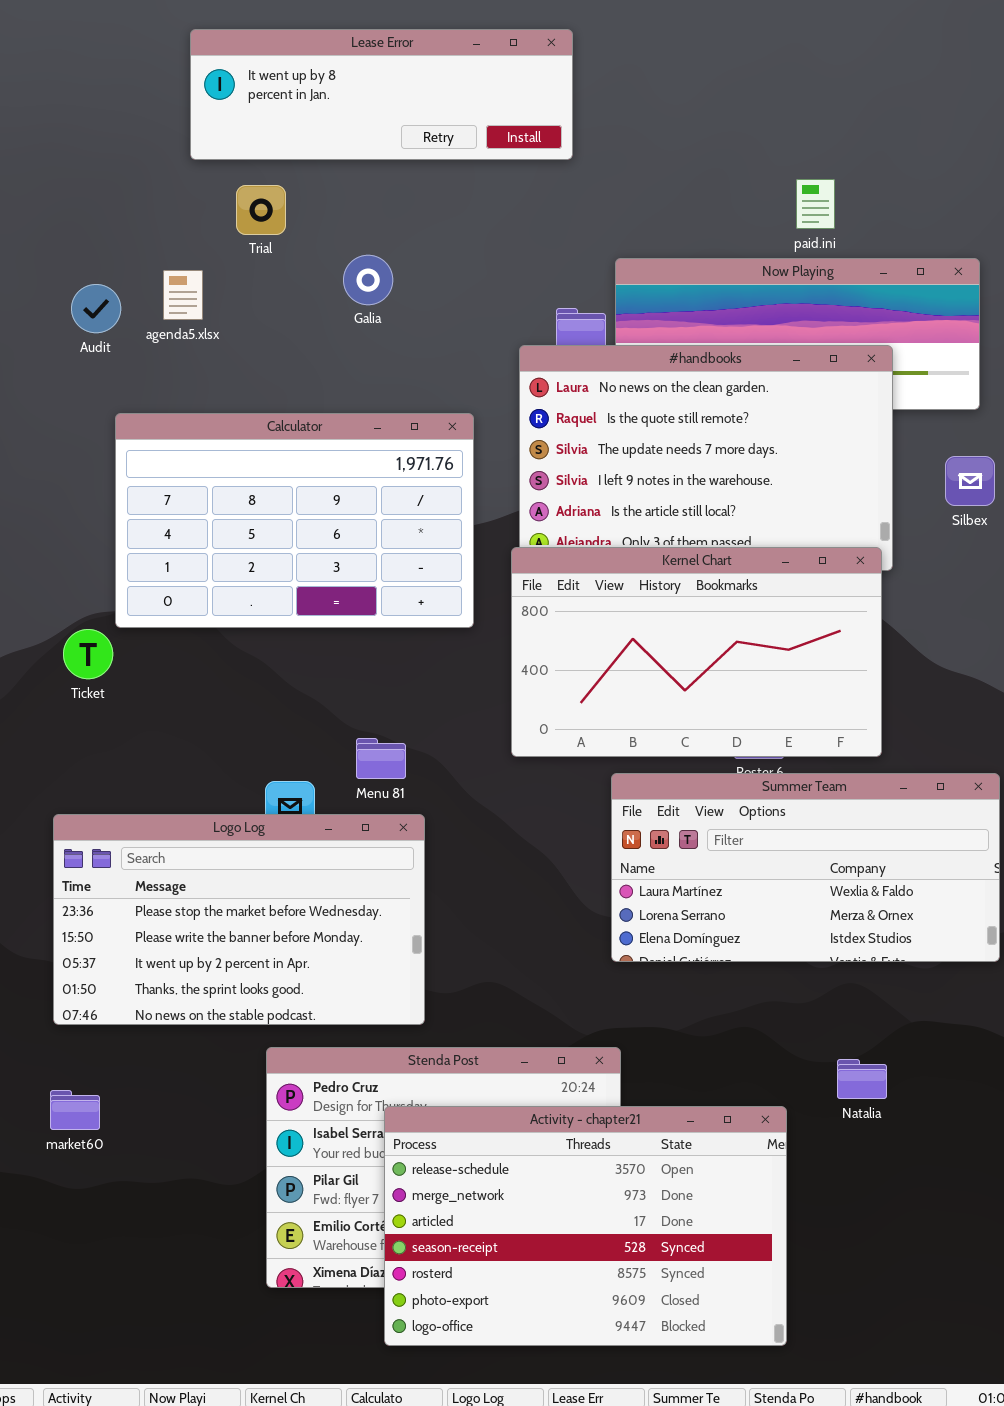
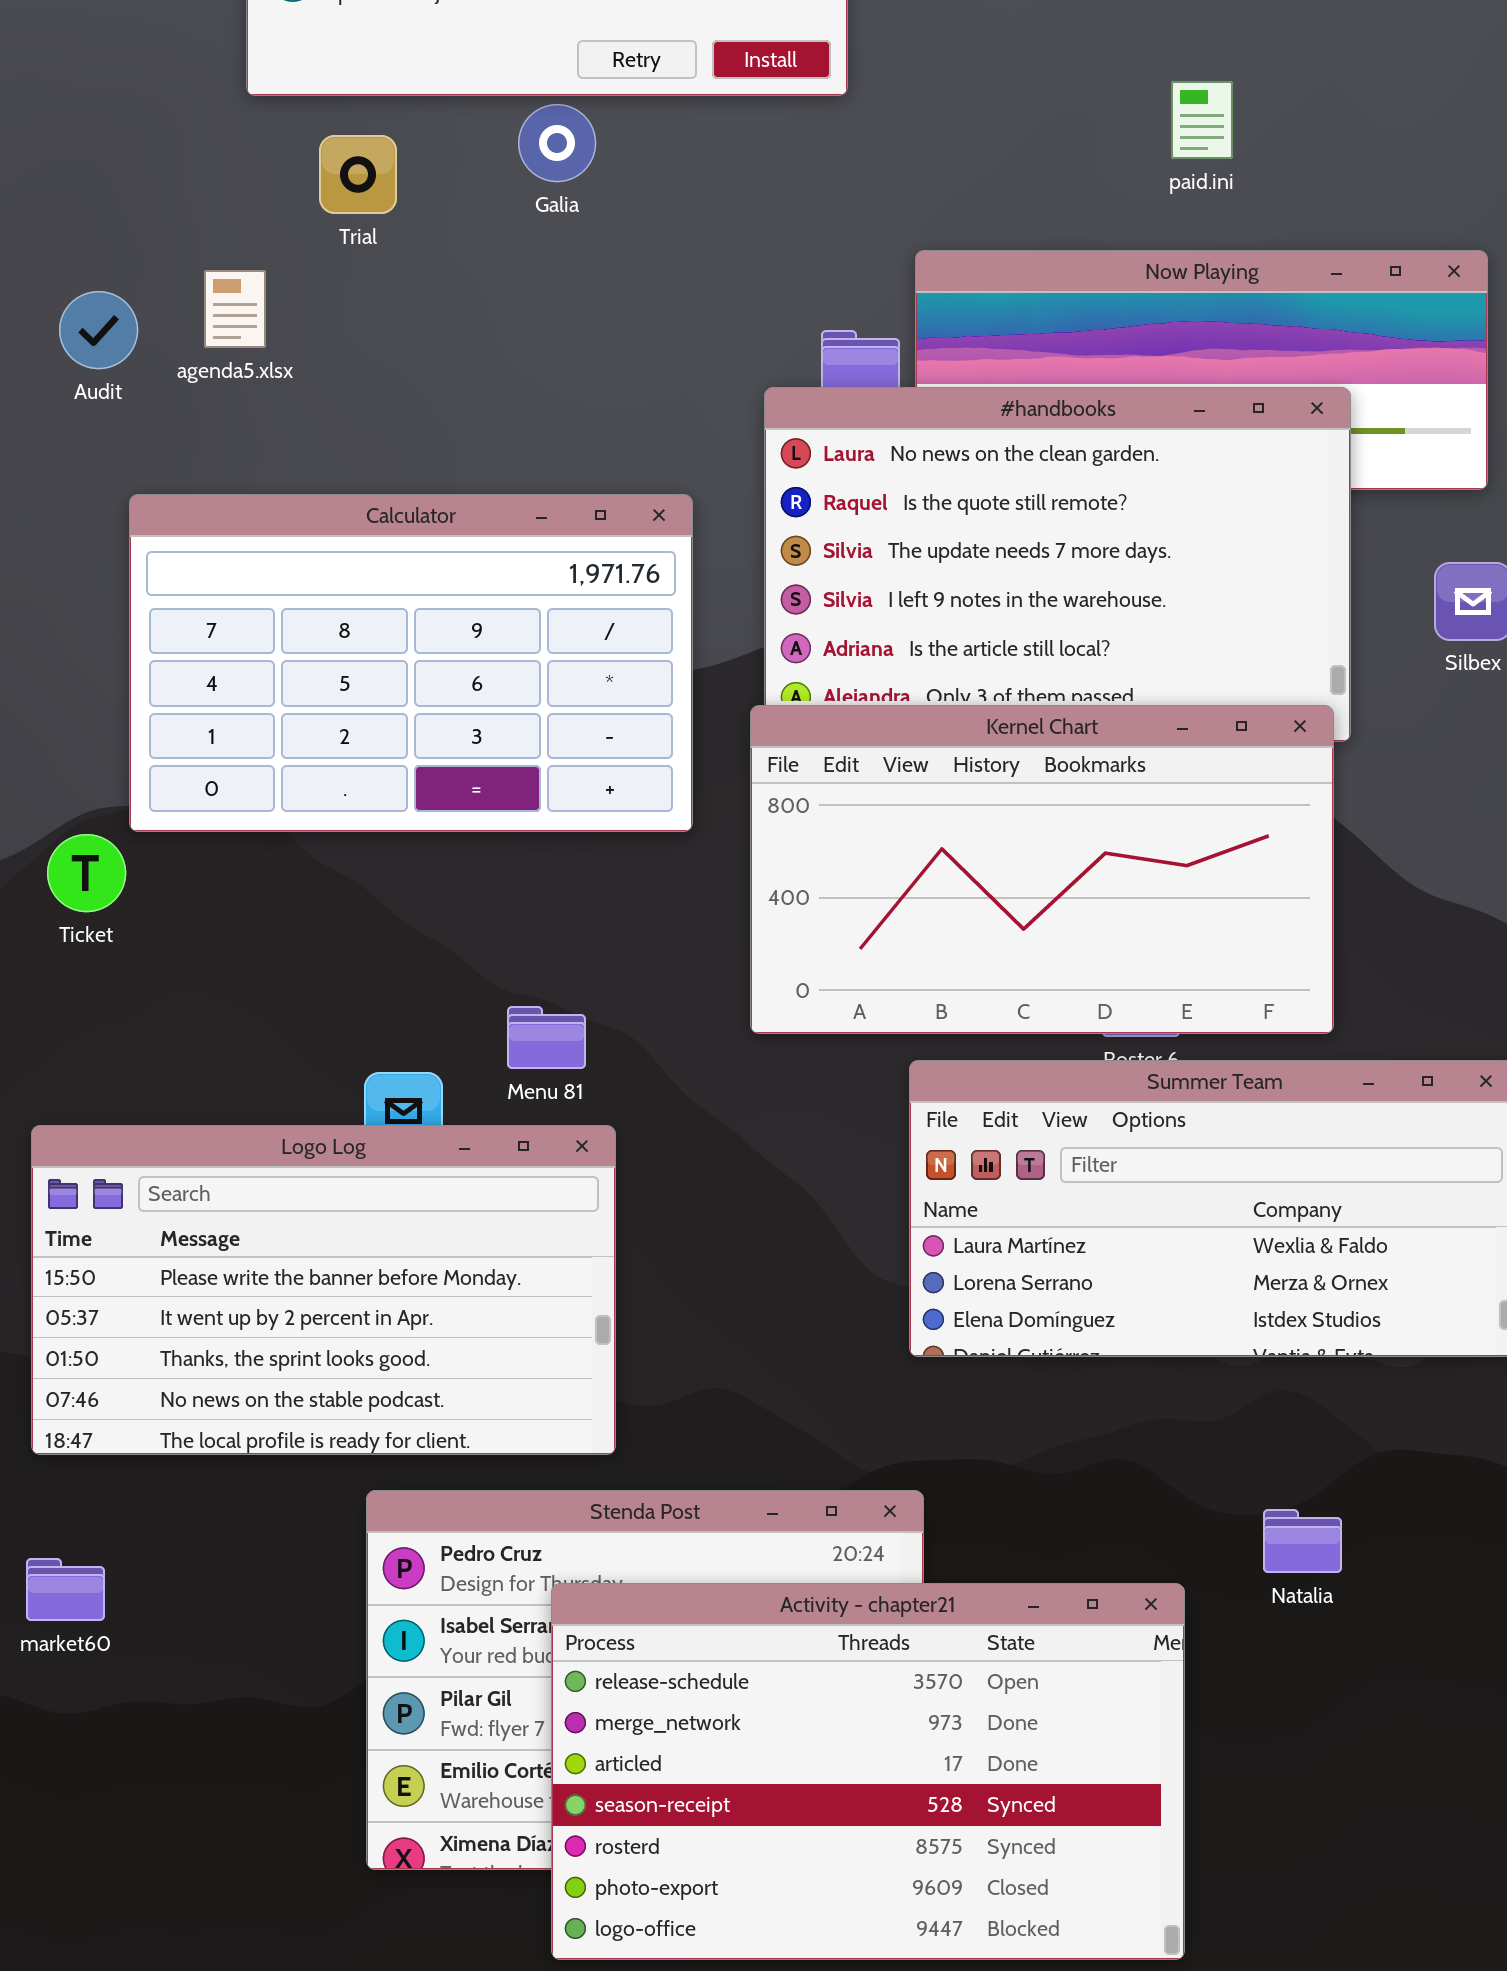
paid.ini: [796,179,835,229] -> [1171,81,1233,159], moved
Galia: [343,255,393,305] -> [518,104,596,182], moved
Logo Log: [53,814,425,1025] -> [31,1125,616,1455], scrolled down 1 row

